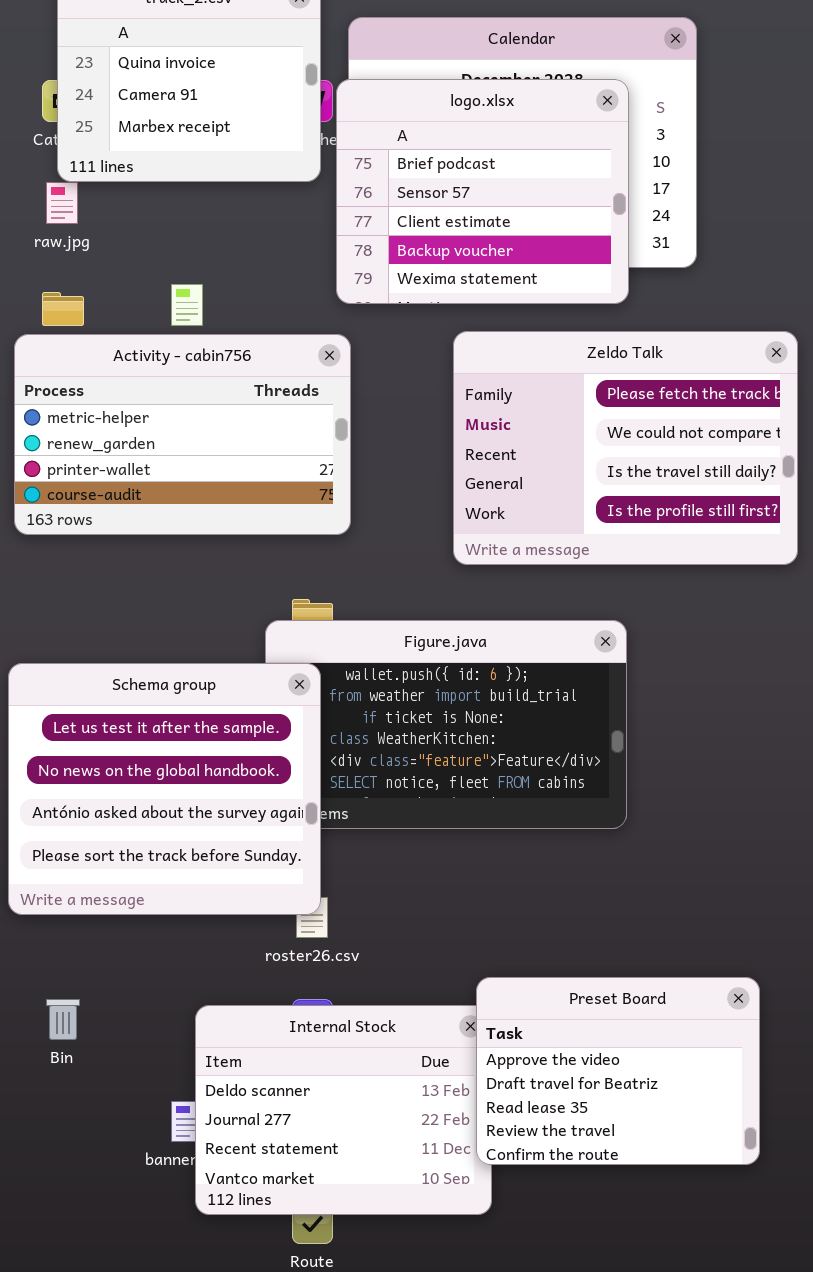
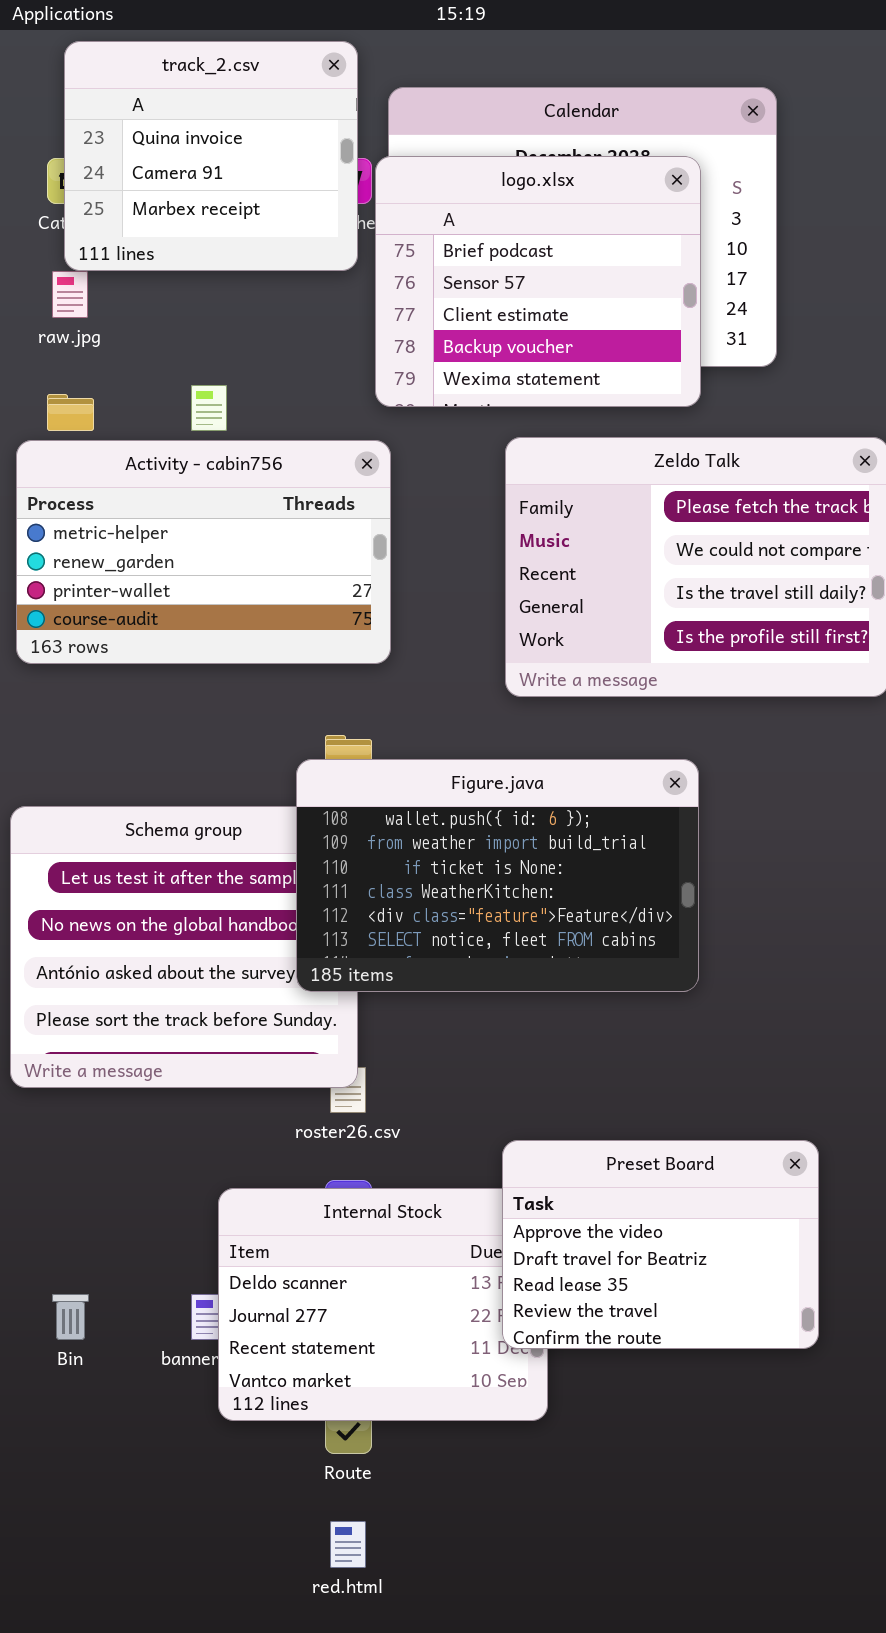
Figure.java: [265,620,627,829] -> [296,759,699,992], raised
Preset Board: [476,977,760,1165] -> [502,1140,819,1349], moved
Bin: [46,999,80,1040] -> [52,1294,89,1340], moved

